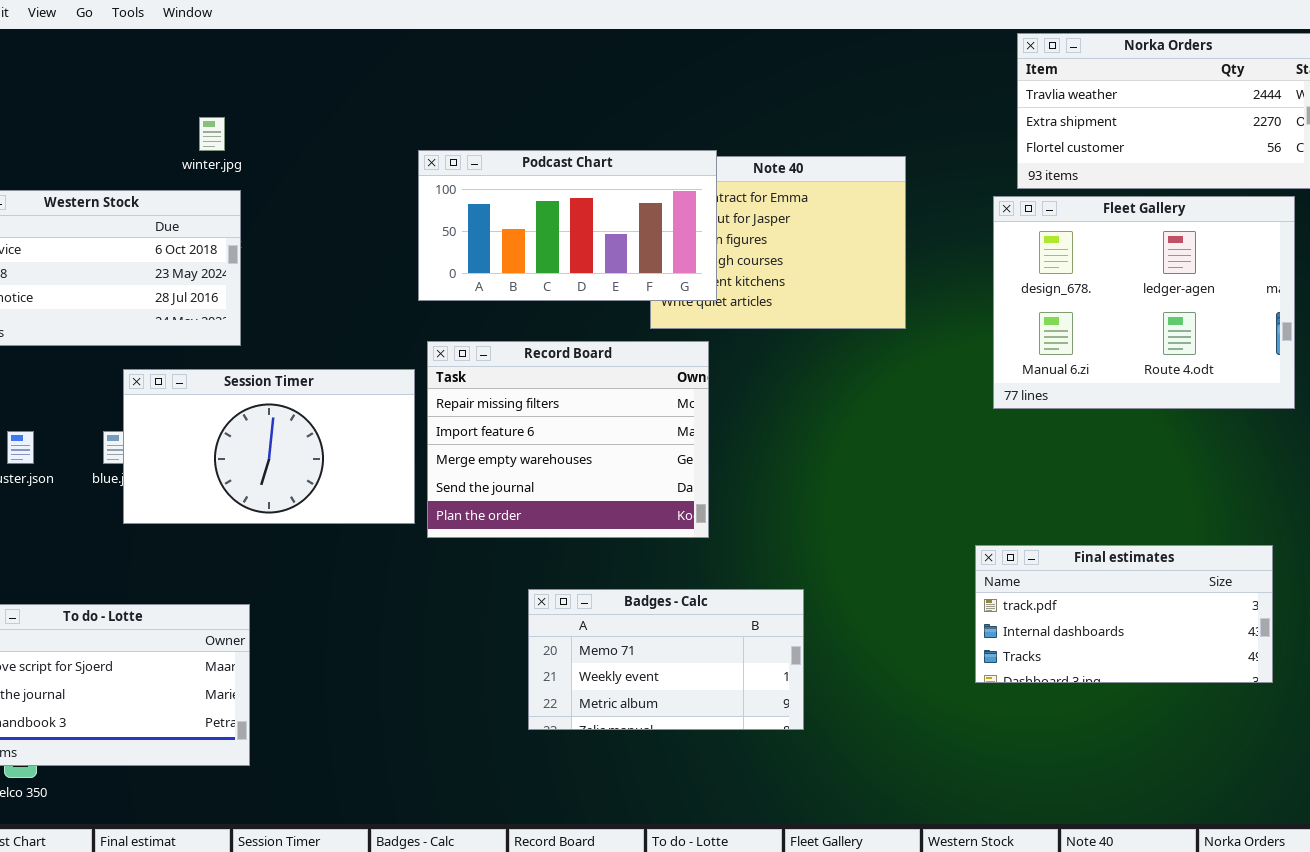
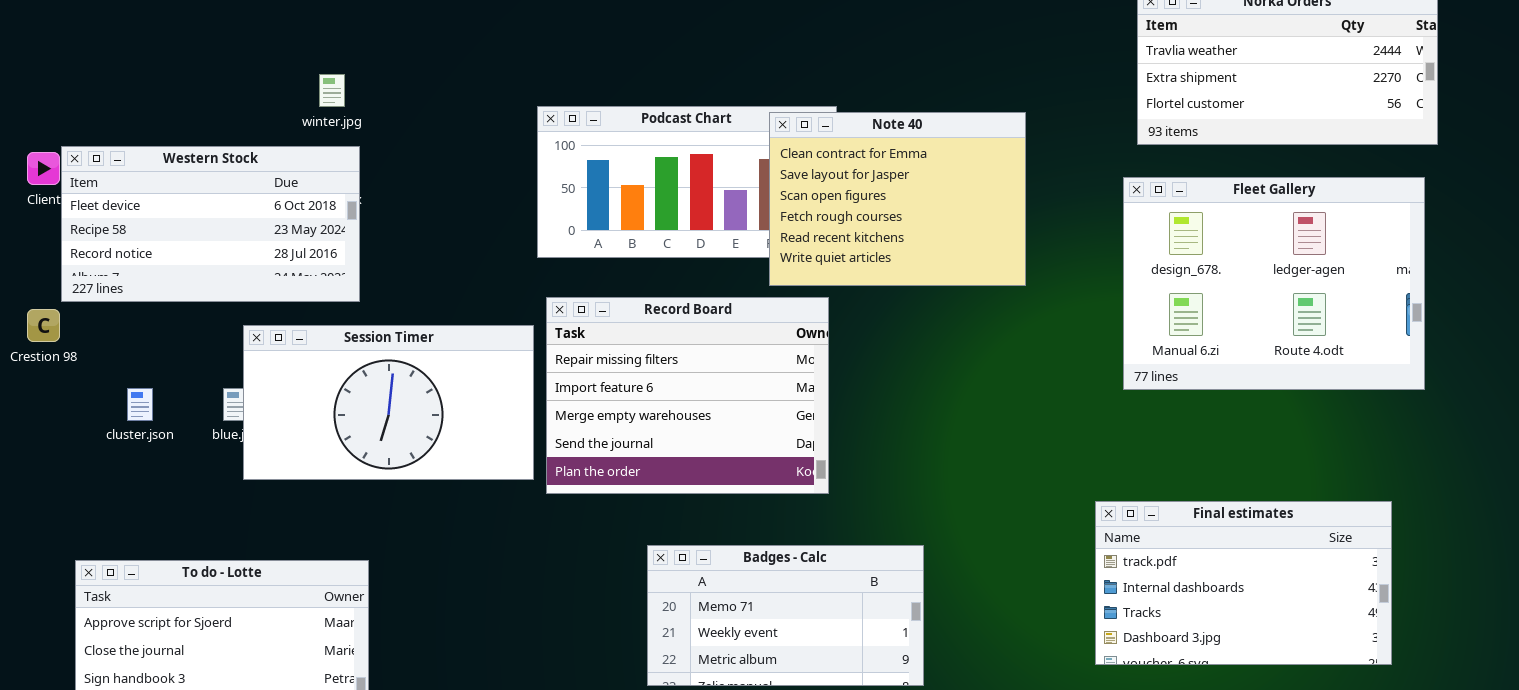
Note 40: [650,156,906,329] -> [769,112,1026,286], raised
Fleet Gallery: [993,196,1295,409] -> [1123,177,1425,390], moved
Final estimates: [975,545,1273,683] -> [1095,501,1392,665], resized

